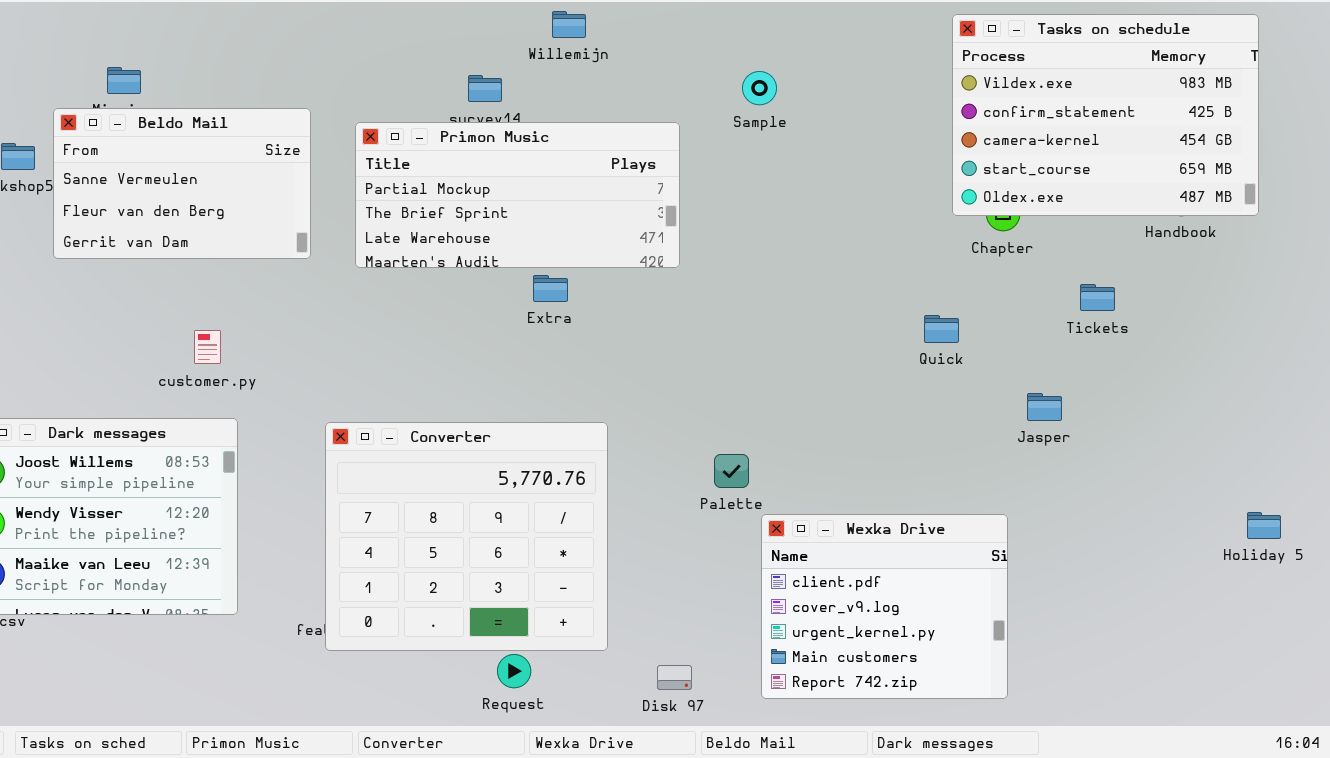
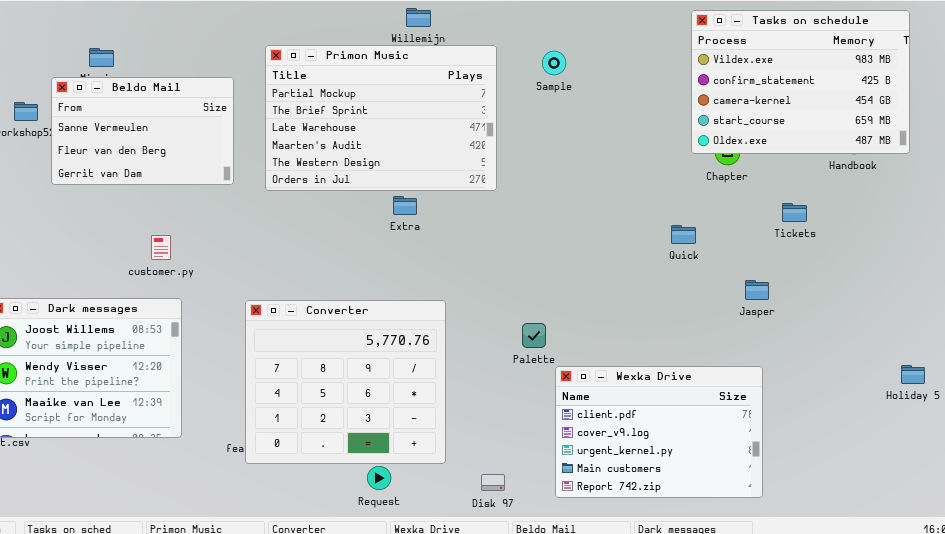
Primon Music: [355,122,680,268] -> [265,45,497,191], resized
Wexka Drive: [761,514,1008,699] -> [555,366,763,498], resized

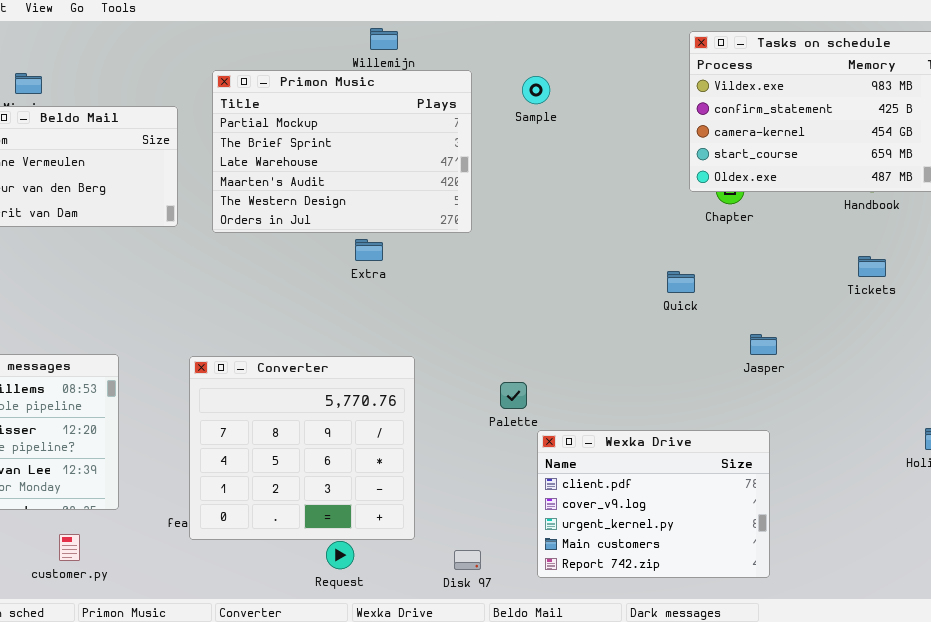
Tickets: [782,203,807,222] -> [858,256,886,277], moved
customer.py: [151,235,171,260] -> [59,534,80,561], moved

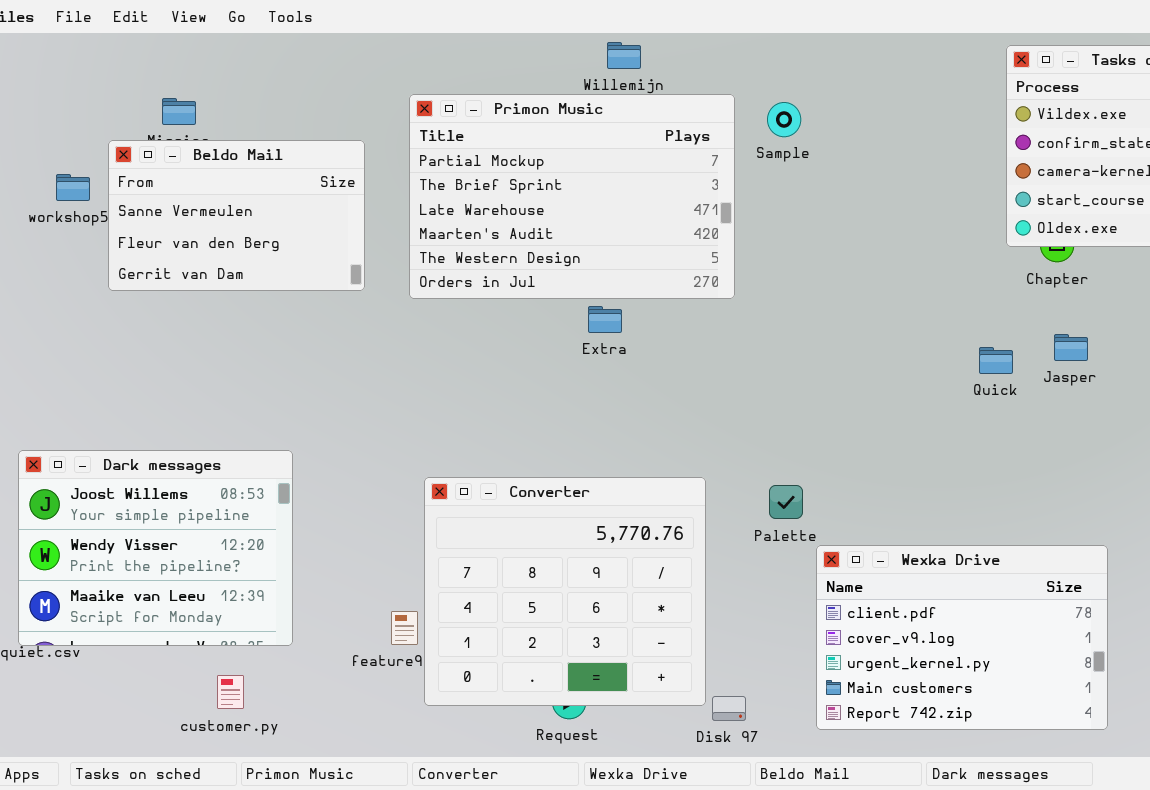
Sample: [522,76,550,104] -> [767,102,801,137], moved
Jasper: [750,334,777,355] -> [1054,334,1088,361], moved
Converter: [189,356,415,540] -> [424,477,706,706], moved

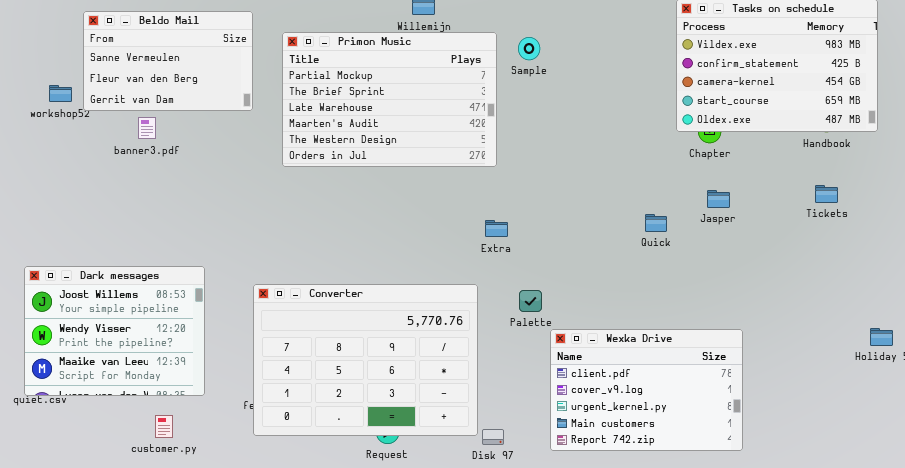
Beldo Mail: [108,140,365,291] -> [83,11,253,111], moved
Extra: [588,306,622,333] -> [485,220,508,237], moved
Quick: [979,347,1013,374] -> [645,214,667,232], moved
Converter: [424,477,706,706] -> [253,284,478,436], resized

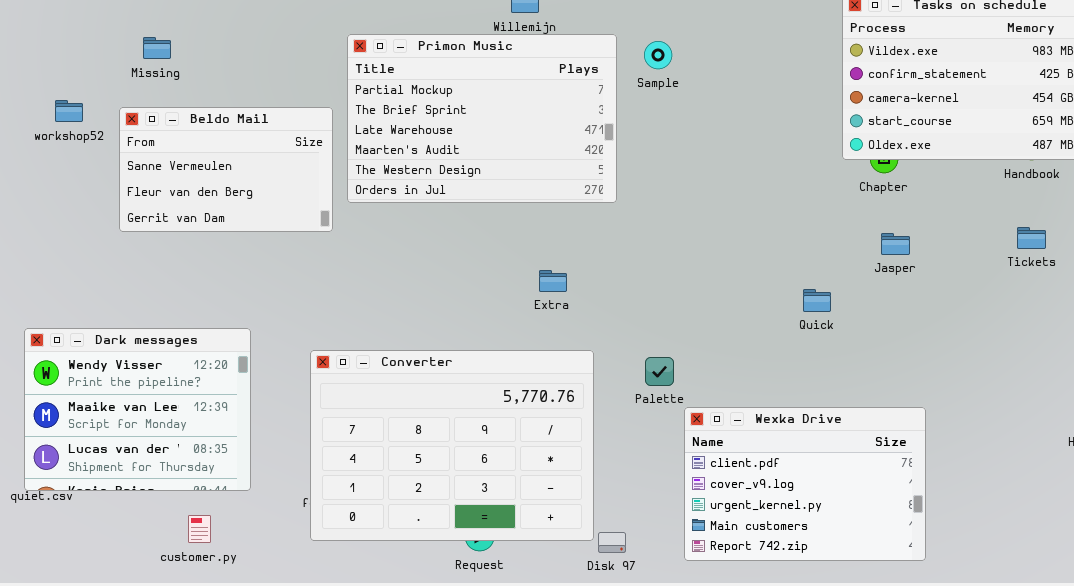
Beldo Mail: [83,11,253,111] -> [119,107,333,232], moved
Quick: [645,214,667,232] -> [803,289,831,312], moved
Extra: [485,220,508,237] -> [539,270,567,292], moved
Dark messages: [24,266,205,396] -> [24,328,251,491], scrolled down 1 row

